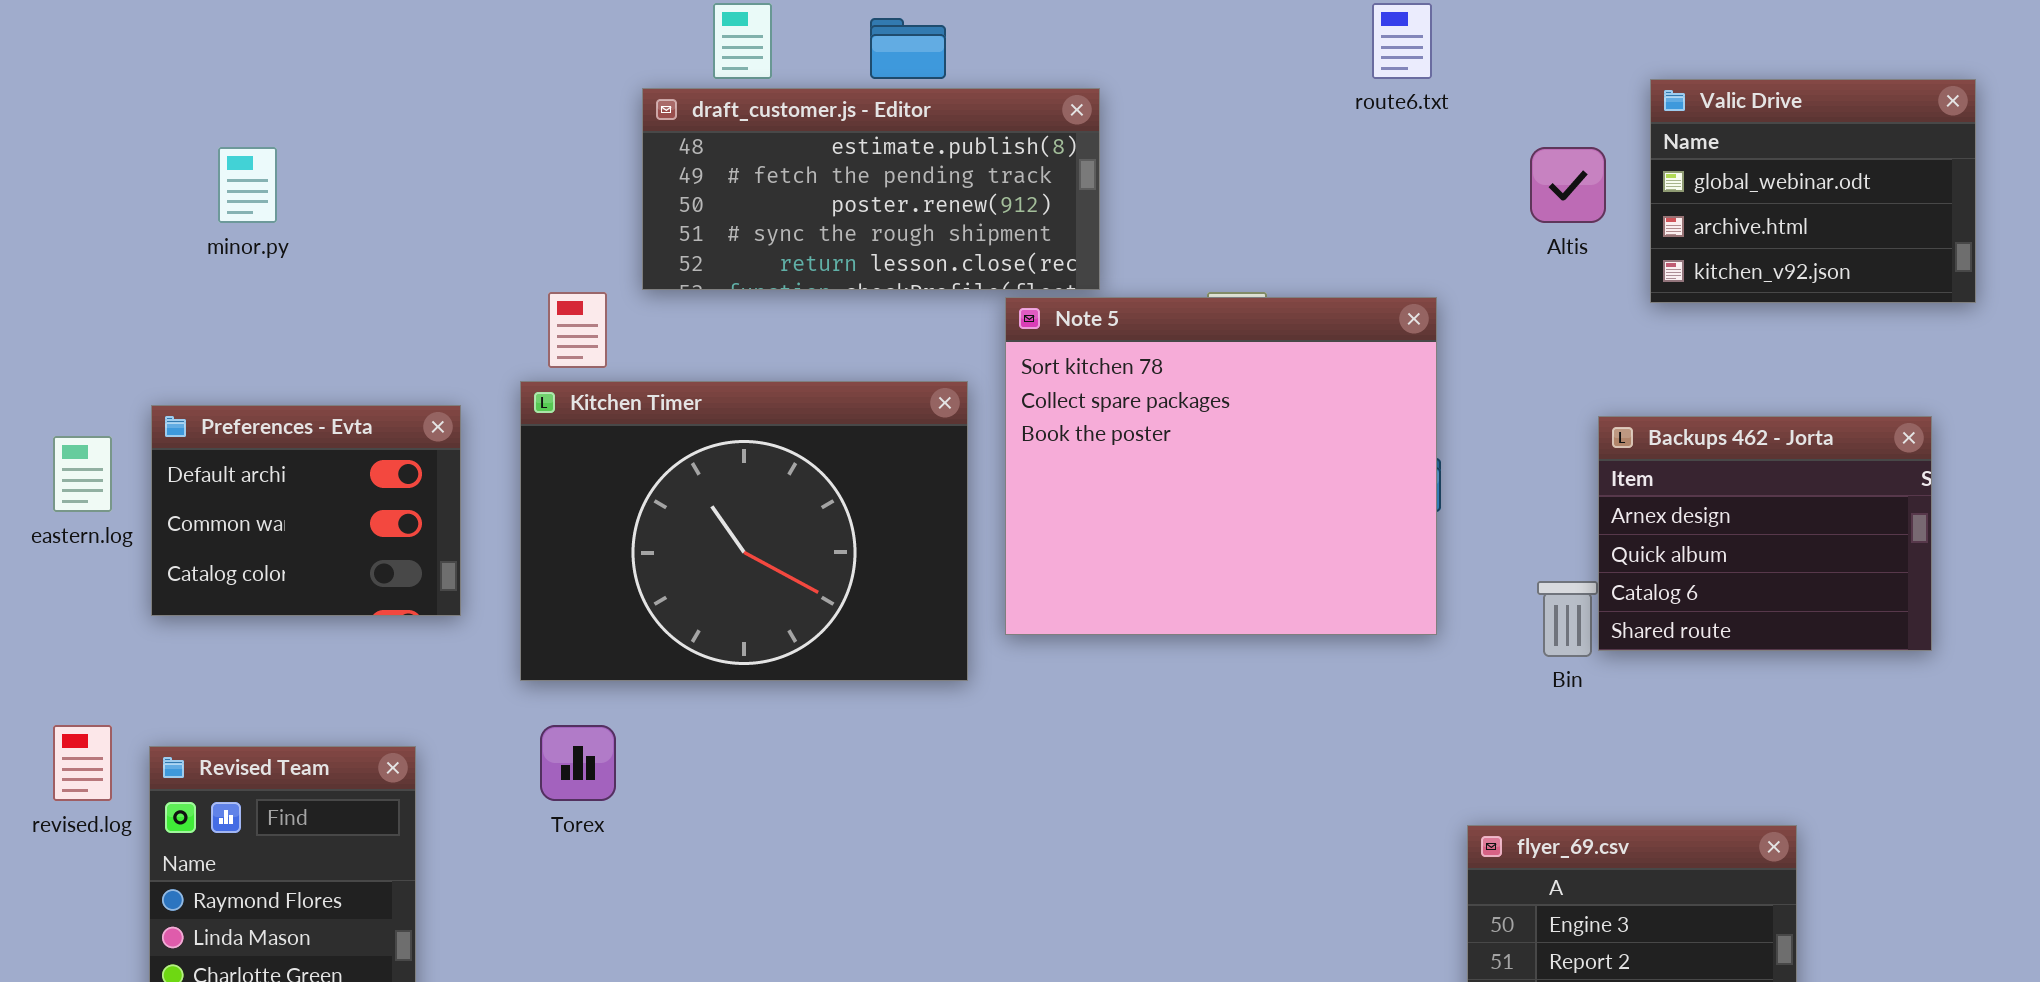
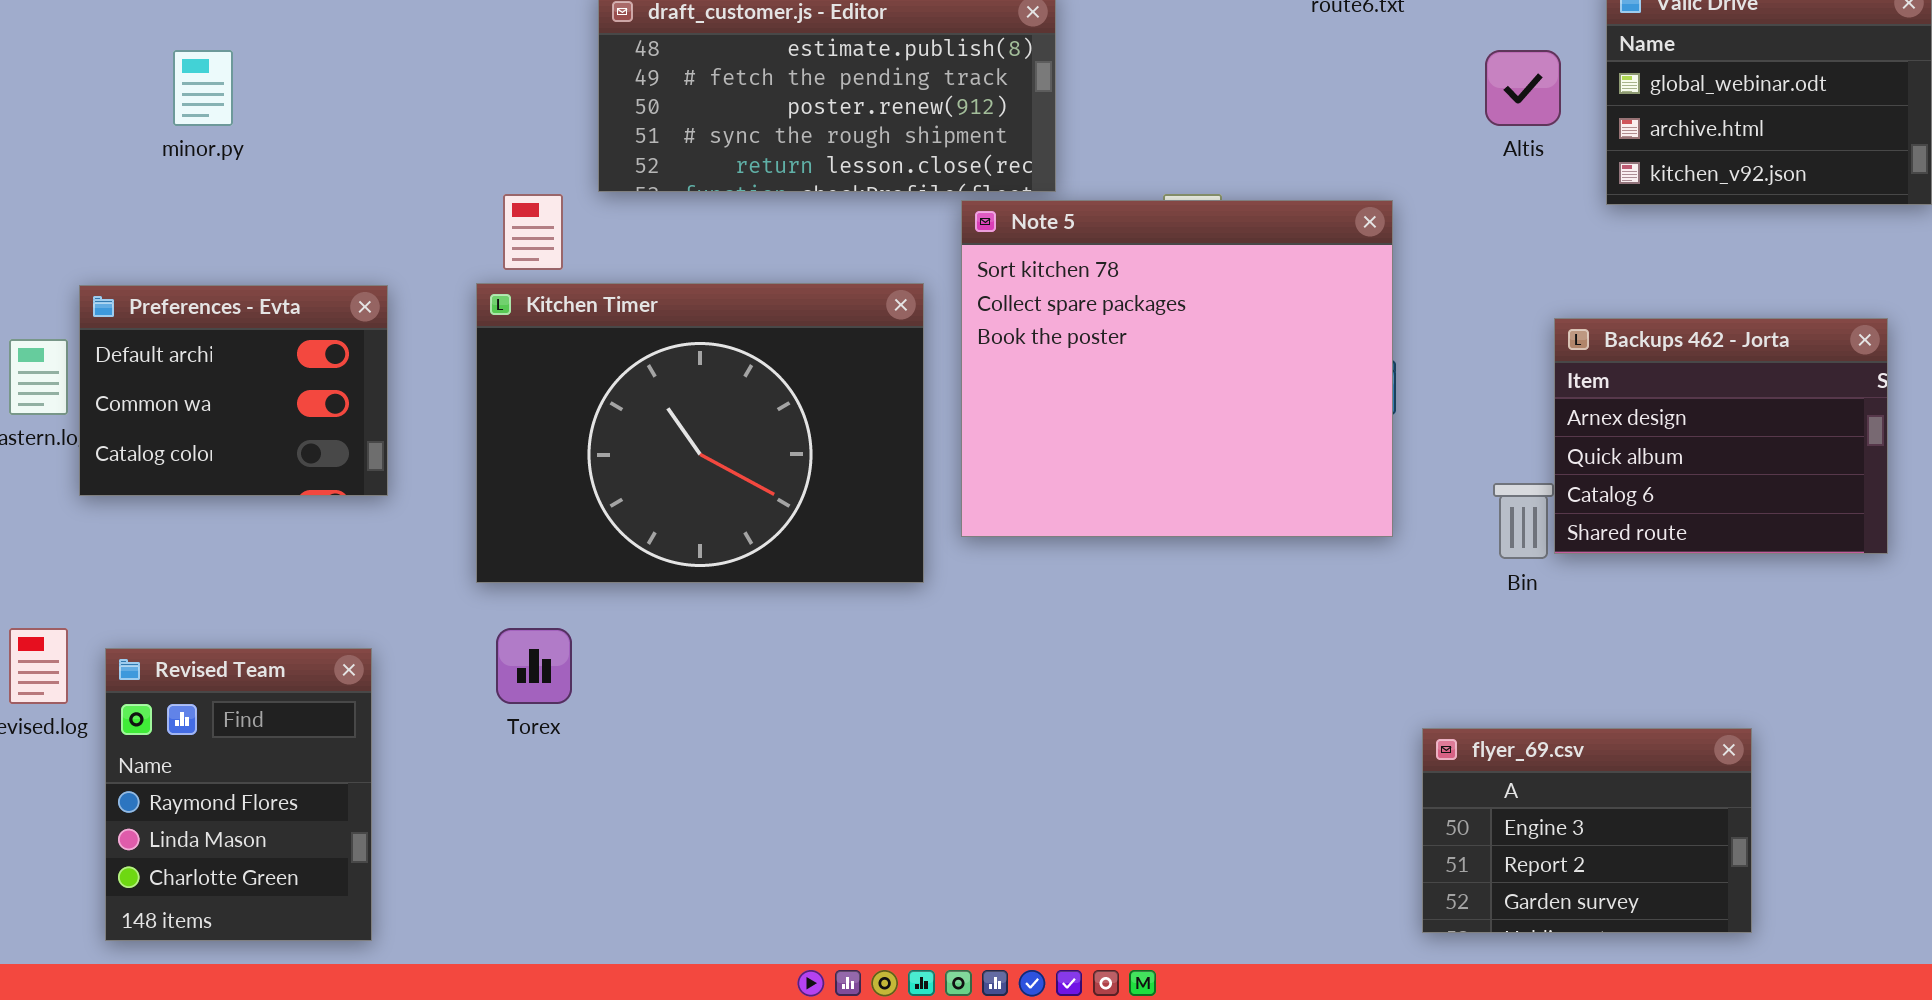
Preferences - Evta: [151,405,461,616] -> [79,285,388,496], moved

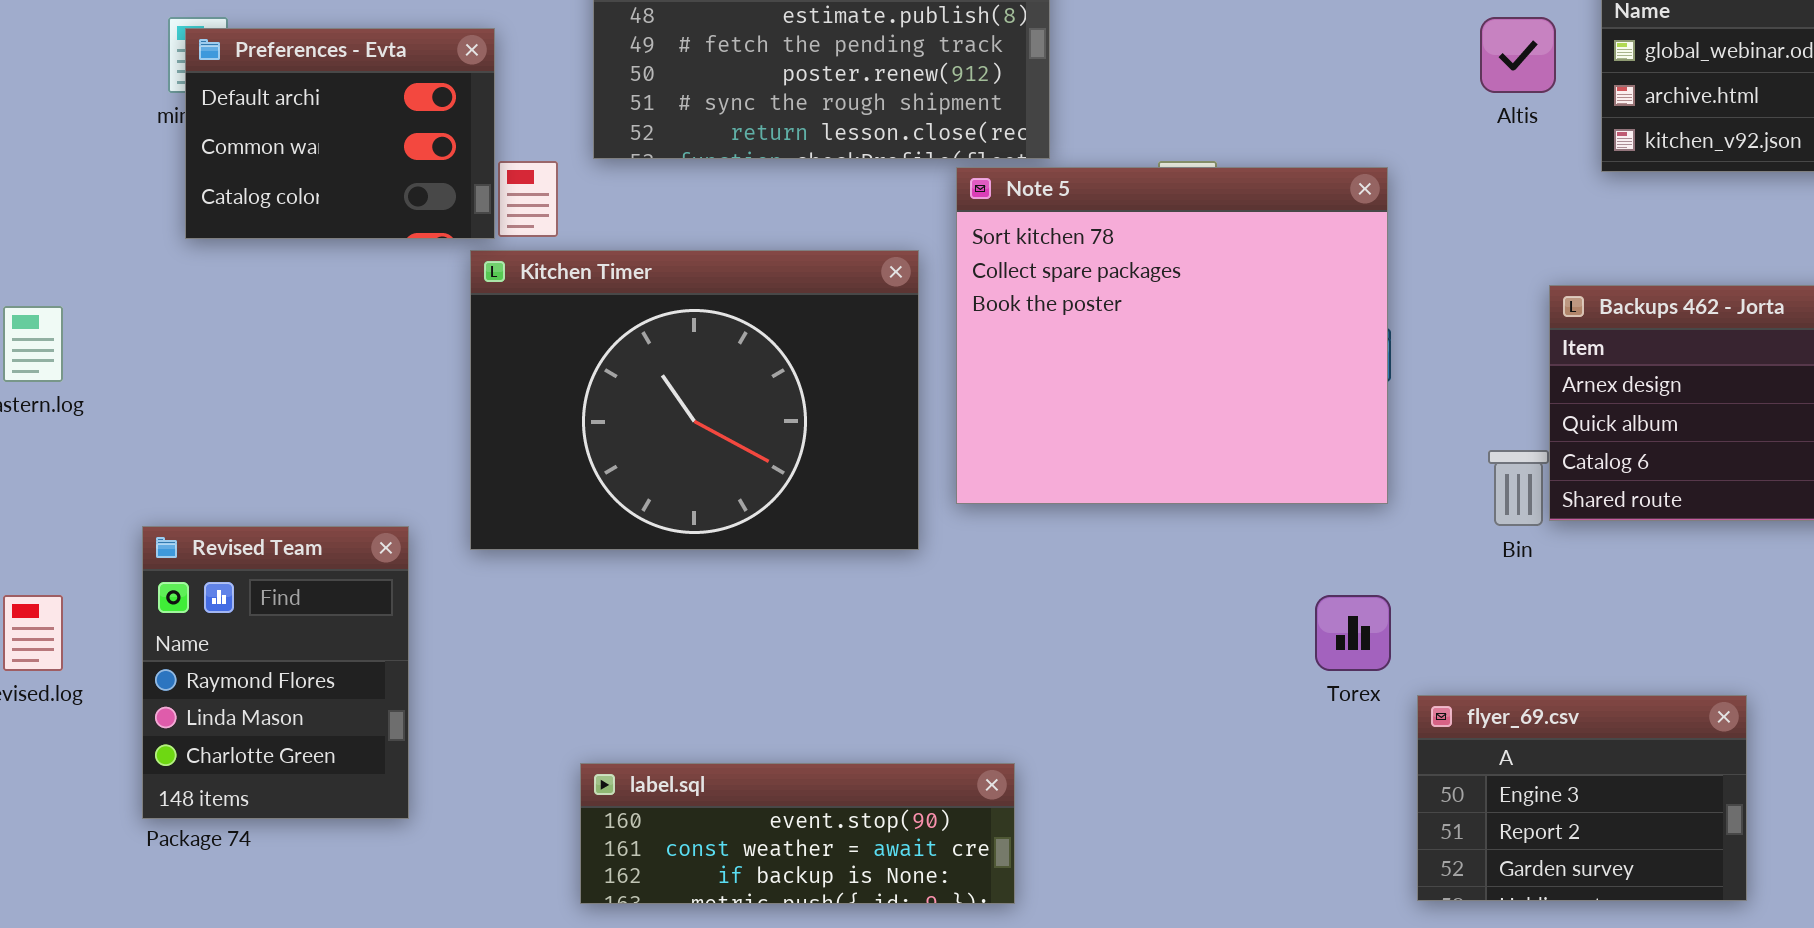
Preferences - Evta: [79,285,388,496] -> [185,28,495,239], moved
Torex: [496,628,572,704] -> [1315,595,1391,671], moved
Revised Team: [105,648,372,941] -> [142,526,409,819], moved
label.sql: none -> [580,763,1015,904], opened

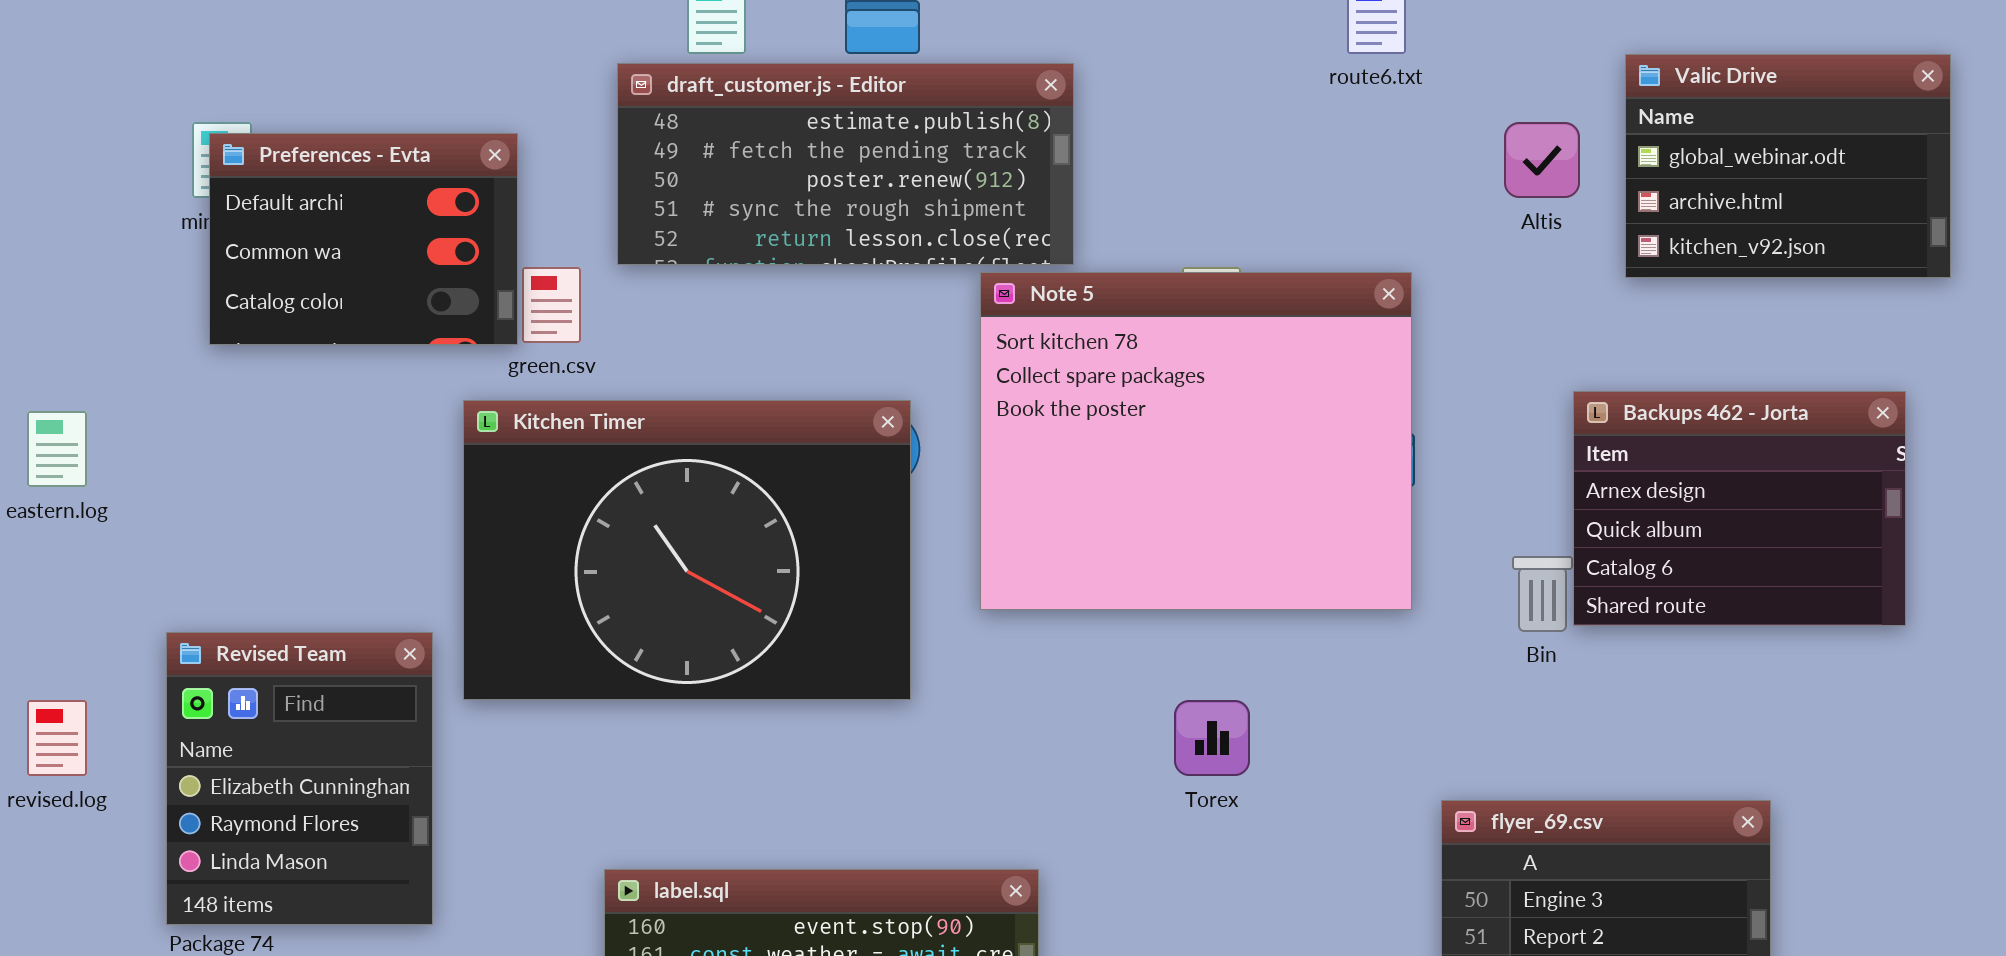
Kitchen Timer: [470,250,919,550] -> [463,400,911,700], moved
Revised Team: [142,526,409,819] -> [166,632,433,925], scrolled up 1 row
Torex: [1315,595,1391,671] -> [1174,700,1250,776], moved

